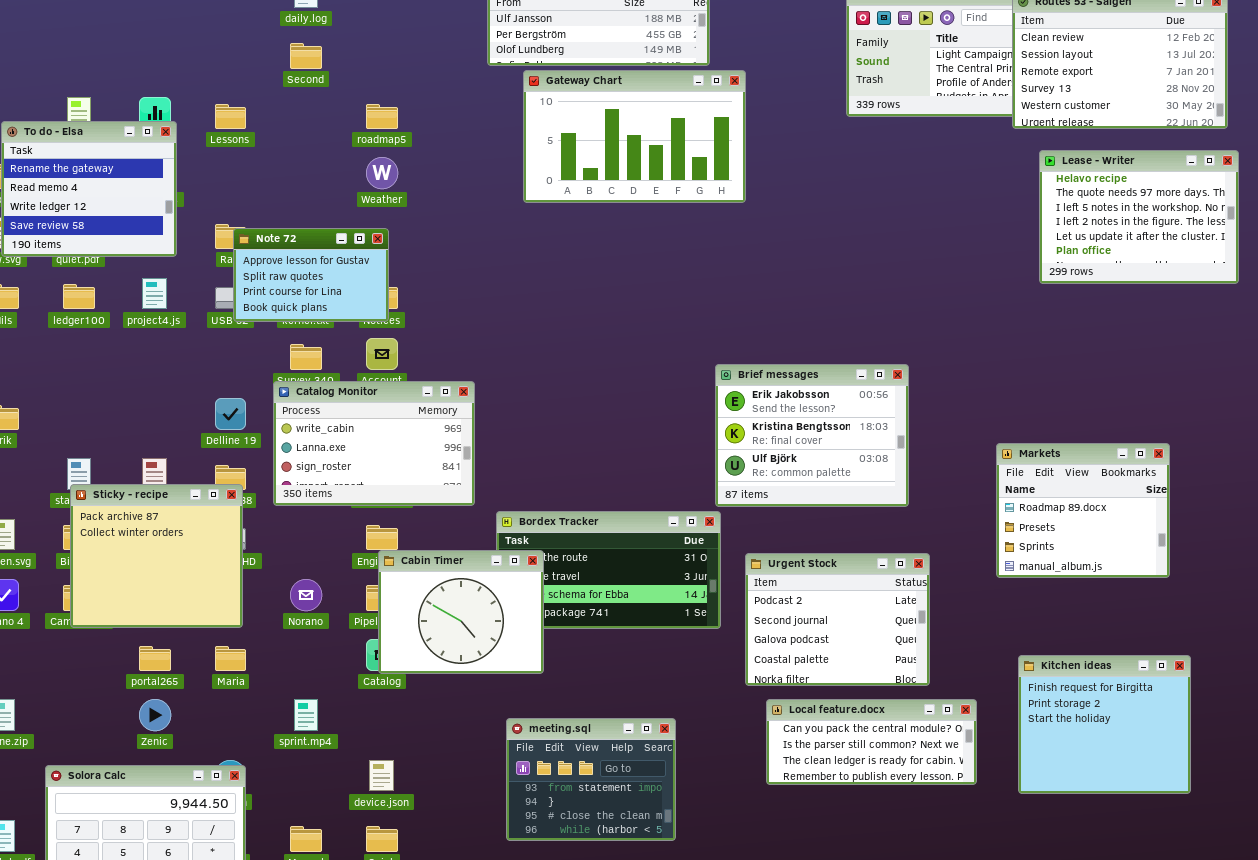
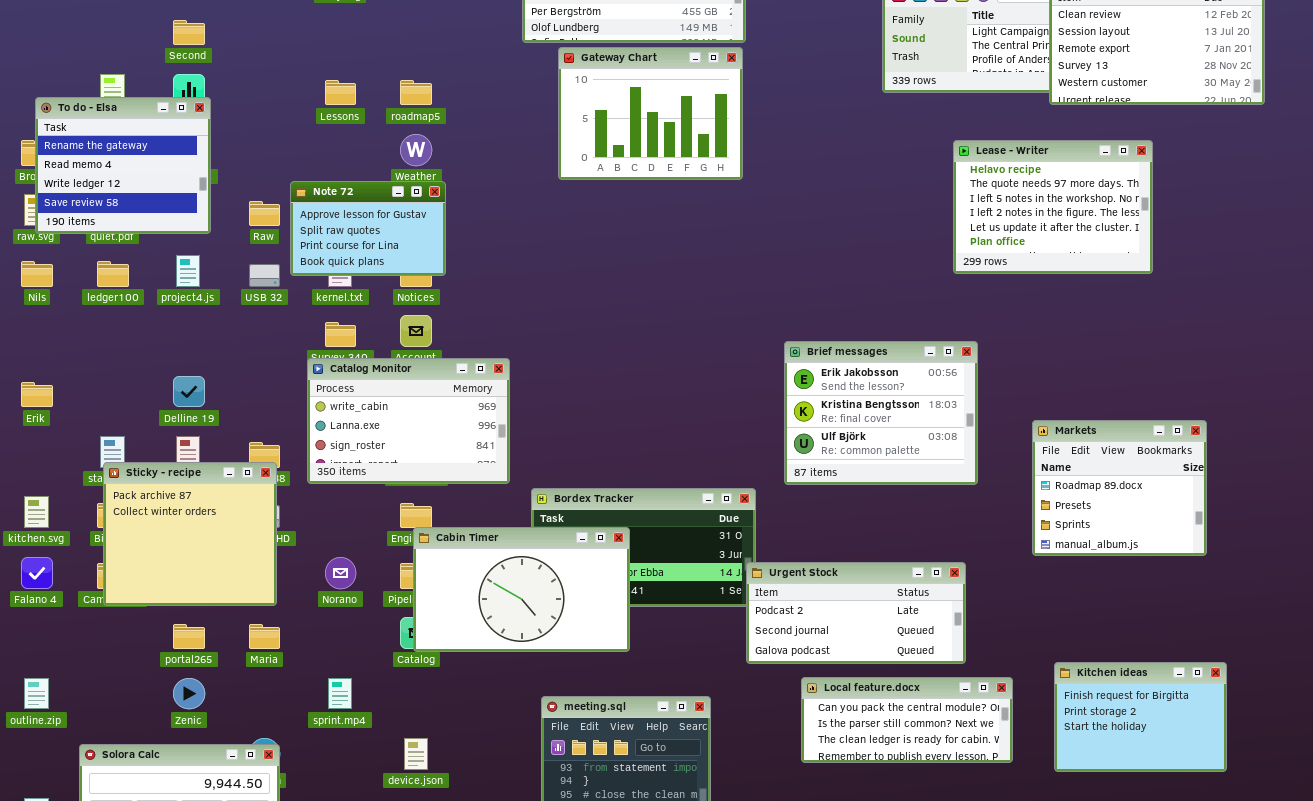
Second: [290,43,322,69] -> [173,20,205,45], moved
Gateway Chart: [523,70,746,203] -> [558,47,743,180], resized
Lessons: [215,104,246,129] -> [325,80,356,105], moved
Lease - Writer: [1039,150,1239,284] -> [953,140,1153,274], moved
Note 72: [233,228,389,322] -> [290,181,446,276], moved
Brief messages: [715,364,909,507] -> [784,341,978,485], moved
Delline 19: [215,398,246,430] -> [173,376,205,407], moved
Cabin Timer: [378,550,544,674] -> [413,527,630,652], resized
Urgent Stock: [745,553,930,686] -> [746,562,966,664], resized
Kitchen ideas: [1018,655,1191,794] -> [1054,662,1227,772], resized

